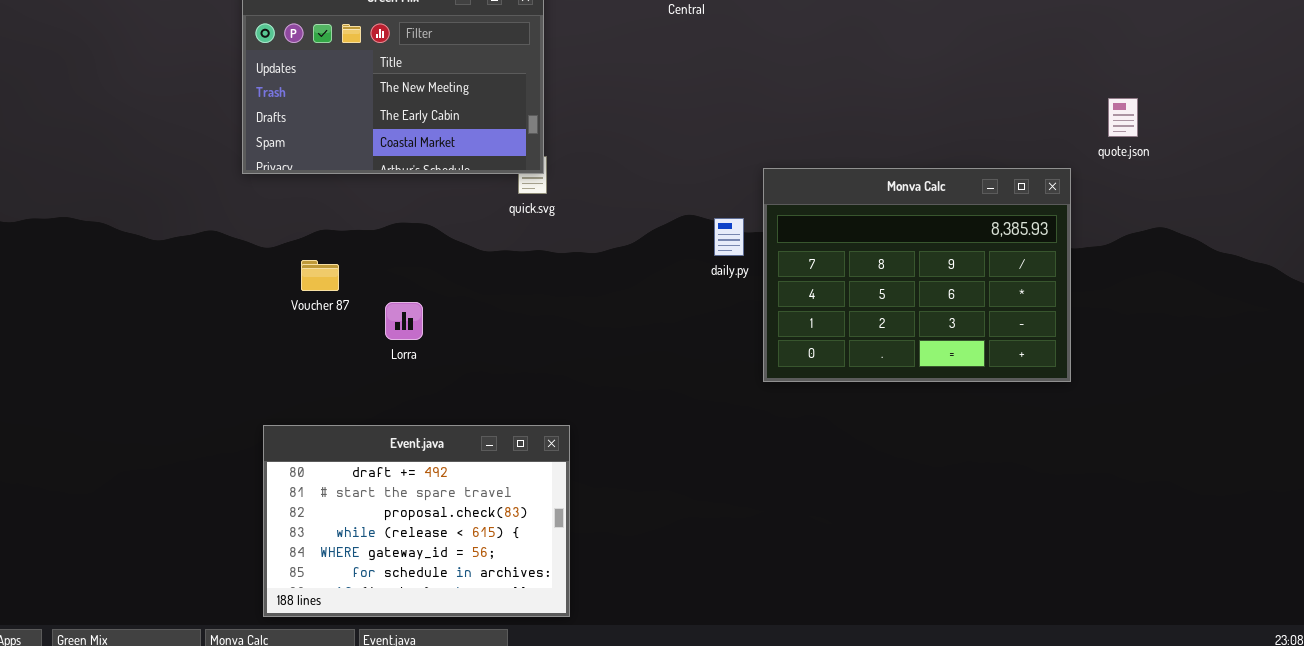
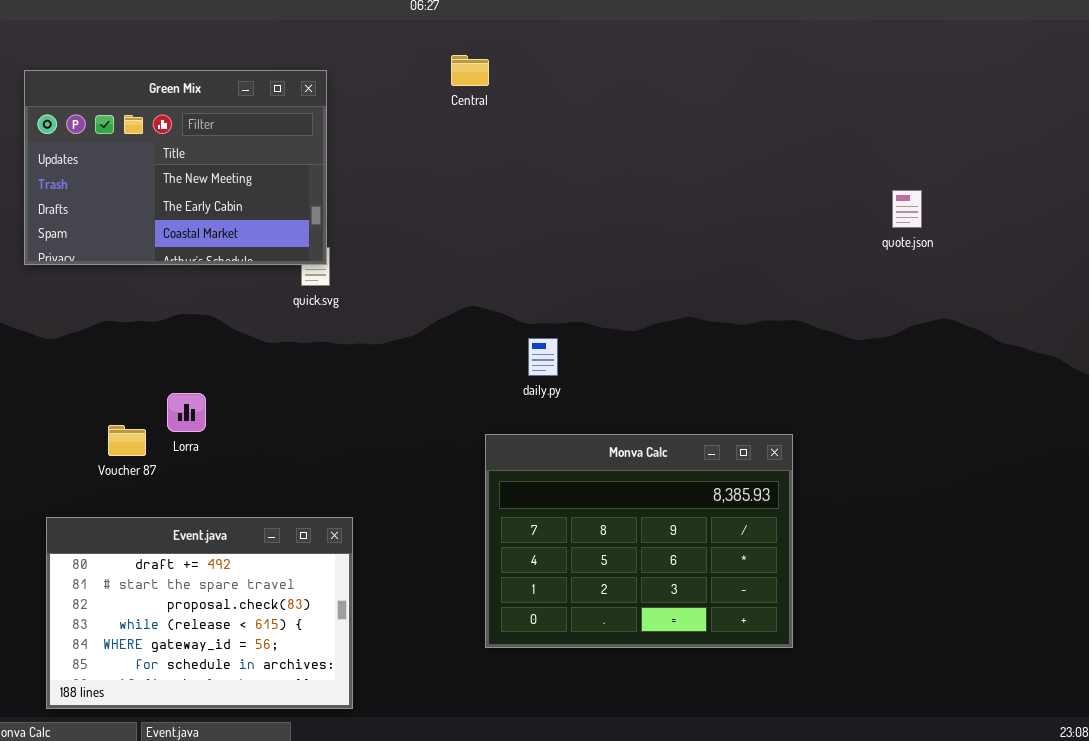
Monva Calc: [763,168,1071,382] -> [485,434,793,648], moved
daily.py: [714,218,744,256] -> [528,338,558,376], moved
Voucher 87: [301,260,339,291] -> [108,425,146,456], moved

